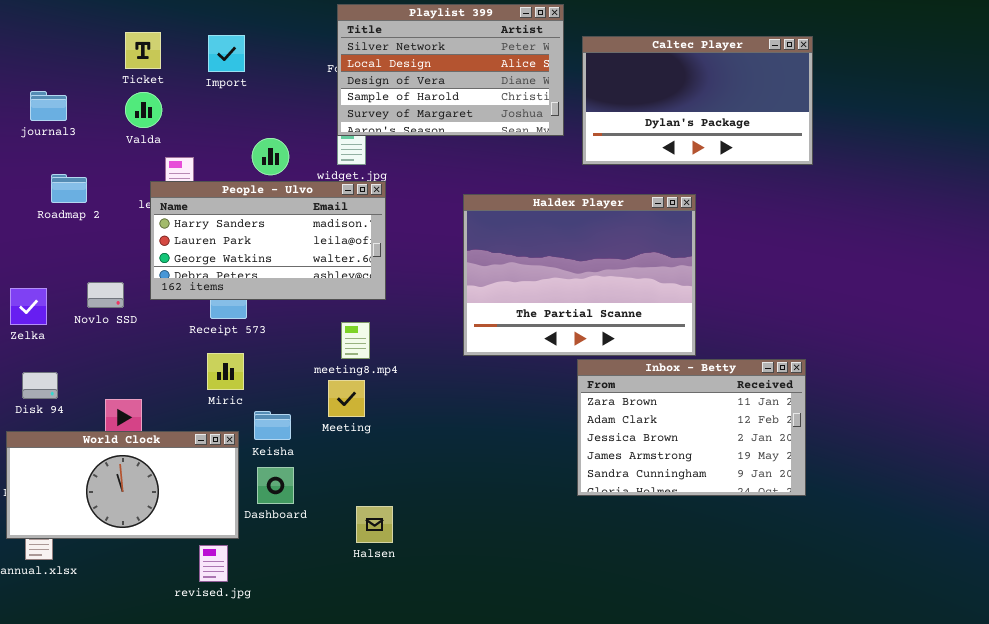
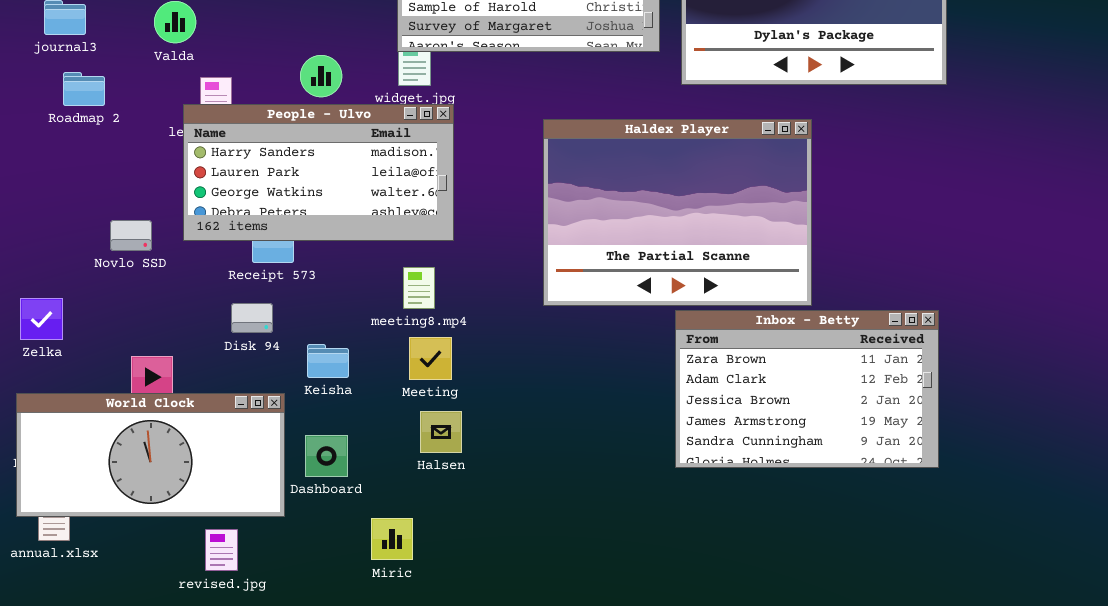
Roadmap 2: [51,174,87,203] -> [63,72,105,106], moved
Zelka: [10,288,47,325] -> [20,298,63,340], moved
Miric: [207,353,244,390] -> [371,518,413,560], moved
Disk 94: [22,372,58,399] -> [231,303,273,333], moved
Meeting: [328,380,365,417] -> [409,337,452,380], moved
Keisha: [254,411,291,440] -> [307,344,349,378], moved
Halsen: [356,506,393,543] -> [420,411,462,453], moved
revised.jpg: [199,545,228,582] -> [205,529,238,571], moved

